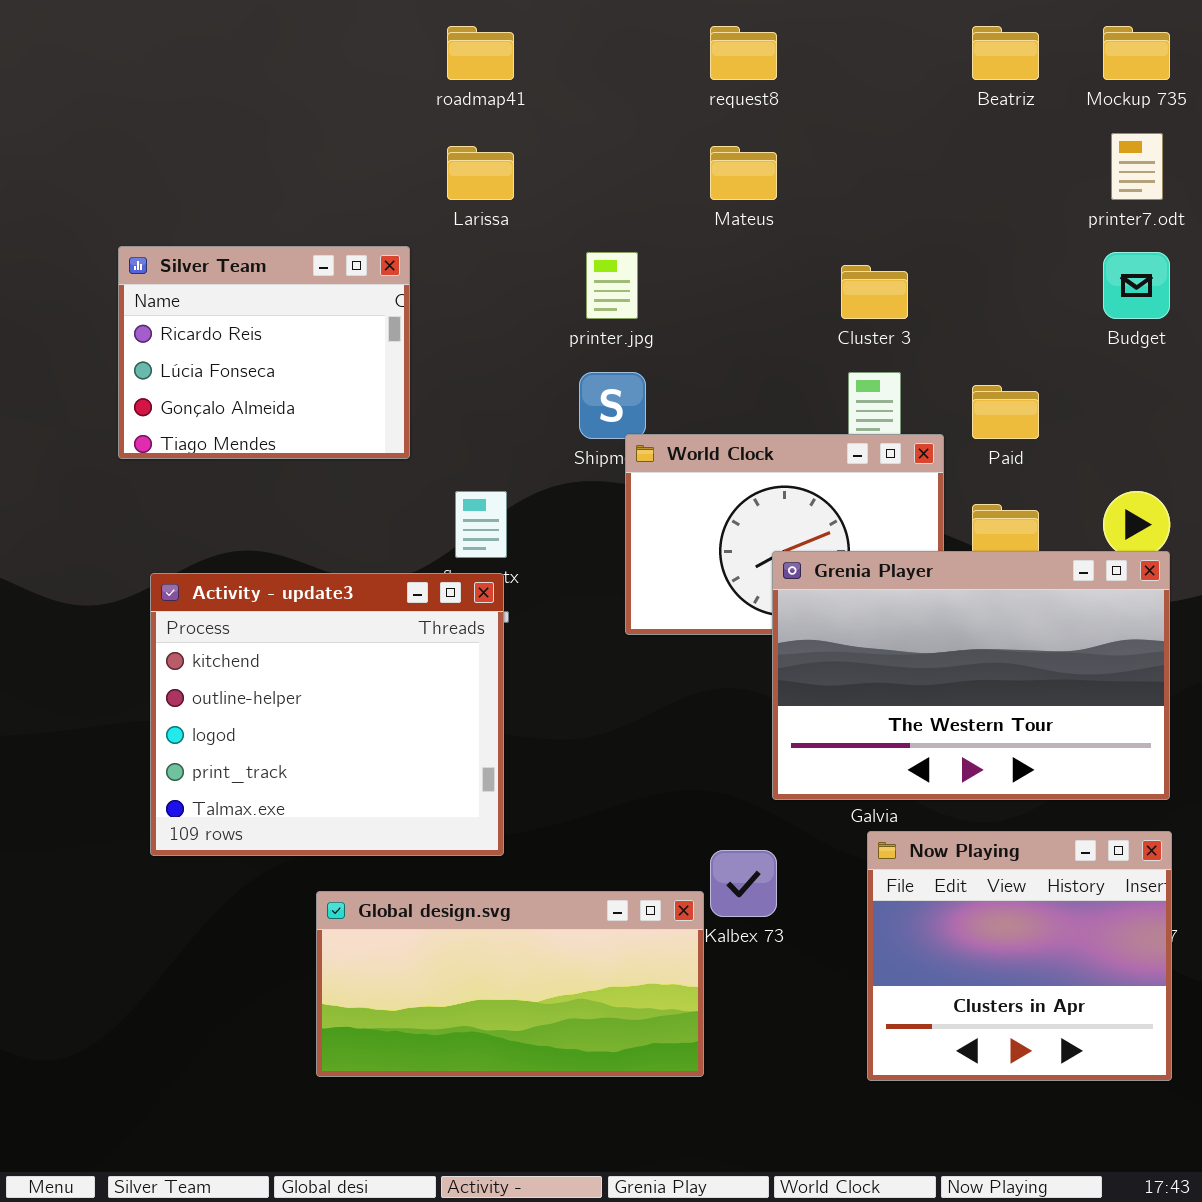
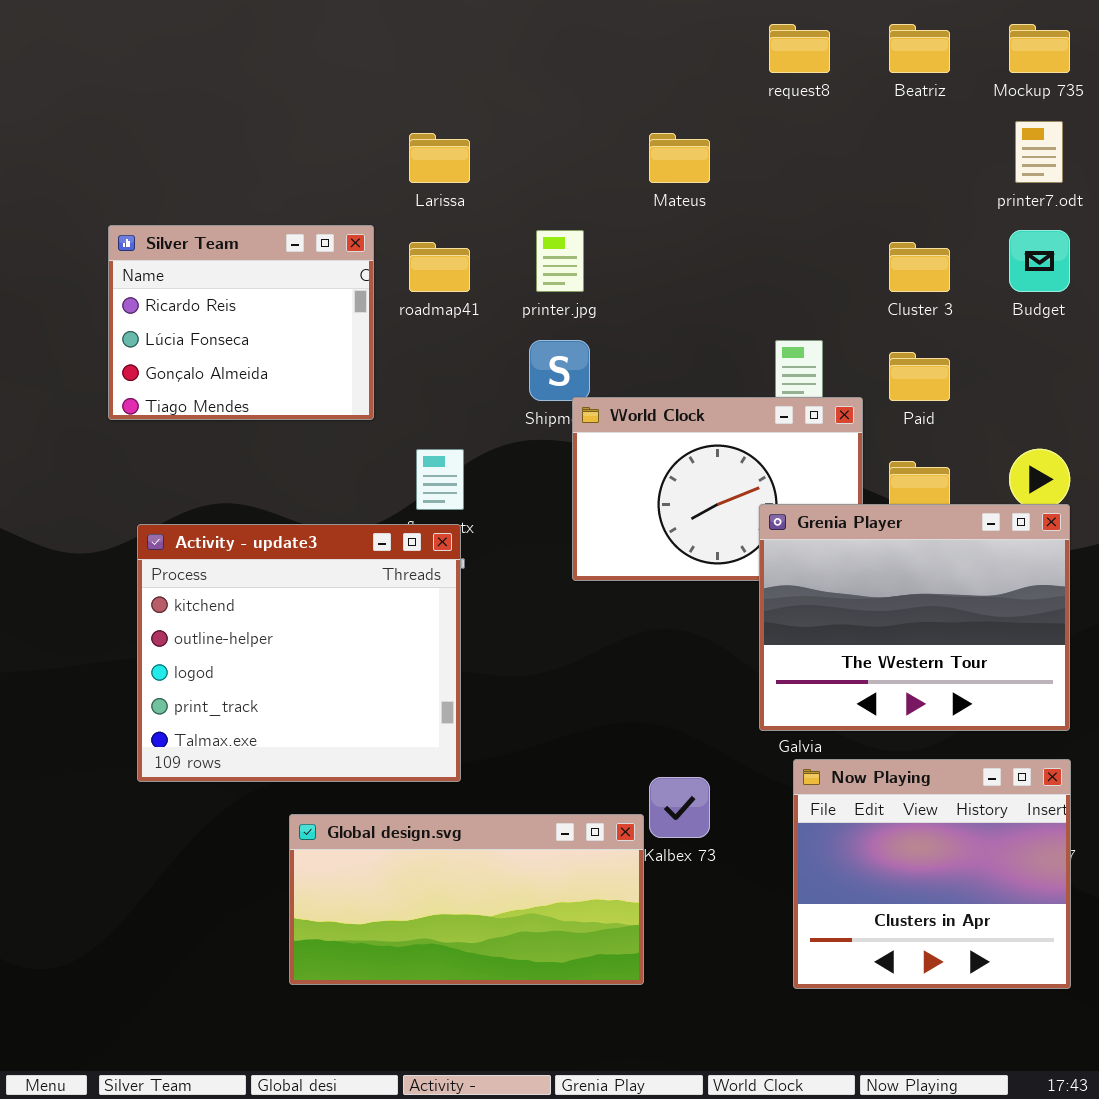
roadmap41: [447,26,514,80] -> [409,242,470,292], moved
request8: [710,26,777,80] -> [769,24,830,73], moved
Cluster 3: [841,265,908,319] -> [889,242,950,292], moved
Grenia Player: [772,551,1170,800] -> [759,504,1070,731], resized

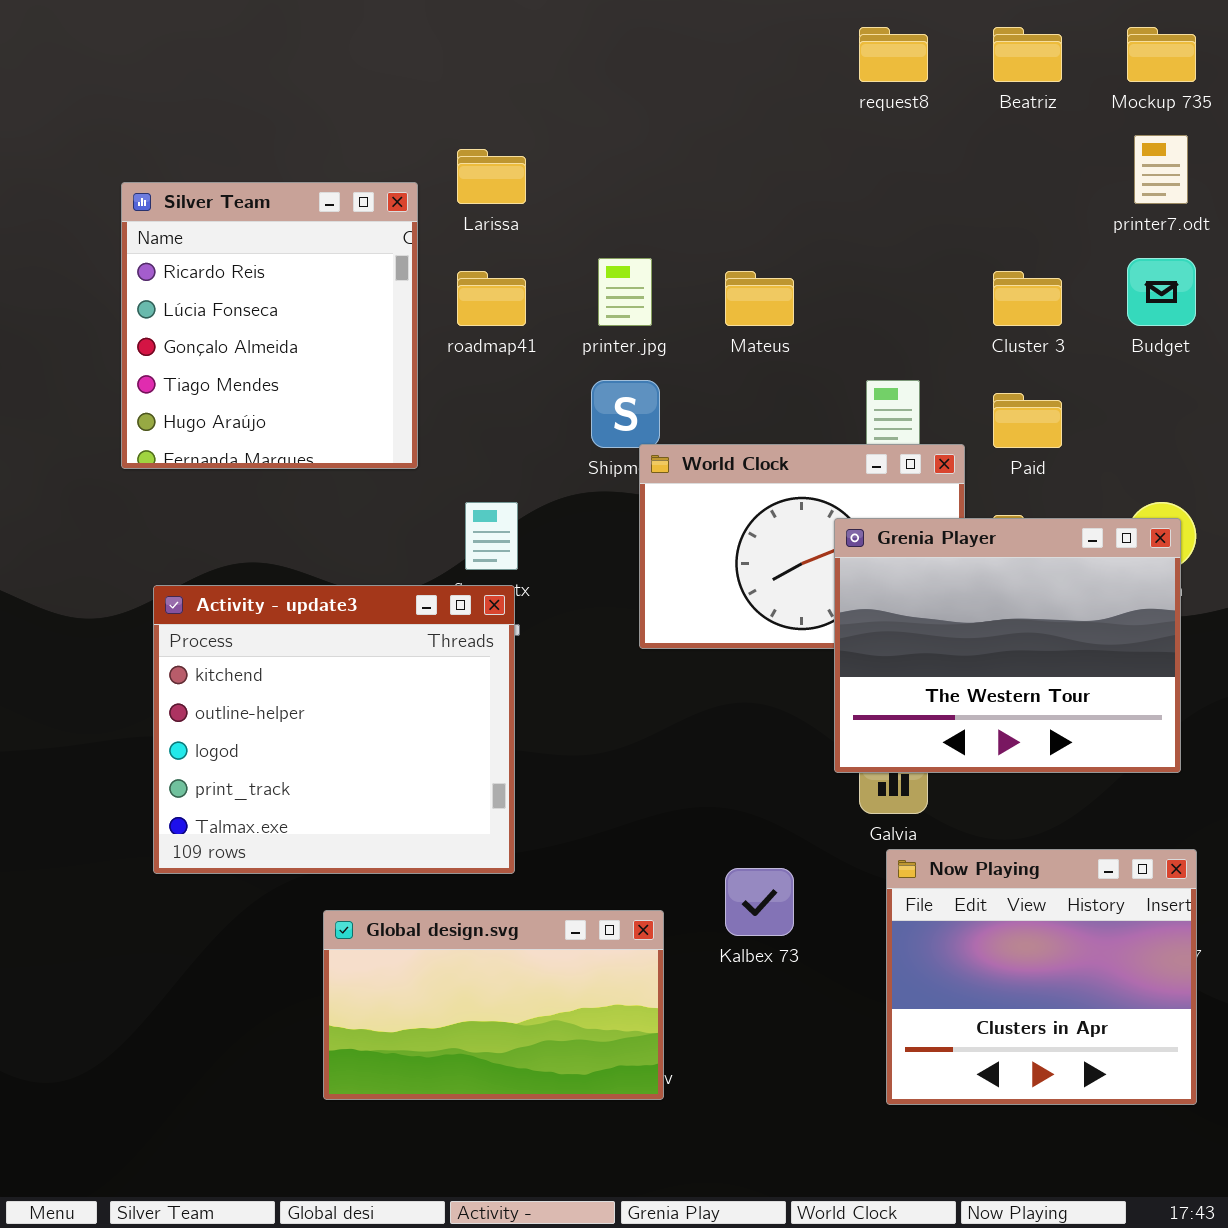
Mateus: [649,133,710,183] -> [725,271,794,326], moved
Silver Team: [108,225,374,420] -> [121,182,418,469], resized
Grenia Player: [759,504,1070,731] -> [834,518,1181,773], moved
Global design.svg: [289,814,644,985] -> [323,910,664,1100], resized

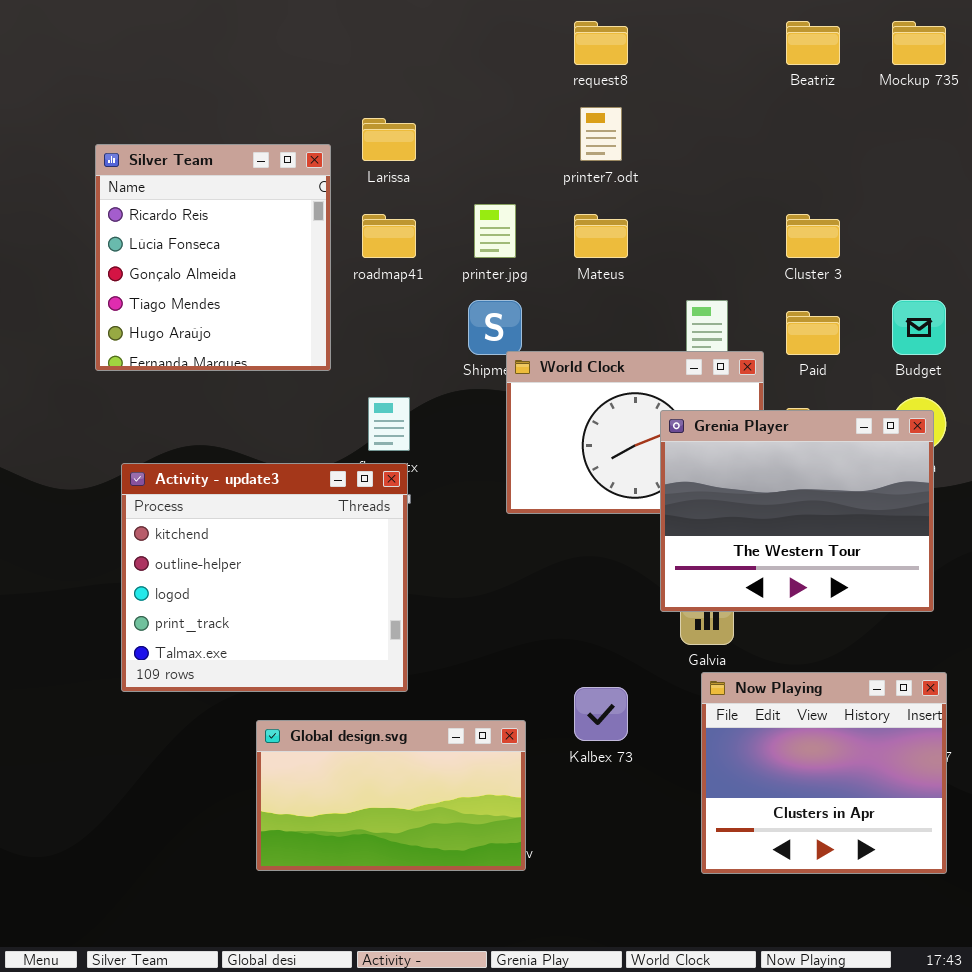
request8: [859,27,928,82] -> [574,21,628,65], moved
printer7.odt: [1134,135,1188,204] -> [580,107,622,161], moved
Budget: [1127,258,1196,326] -> [892,300,946,355], moved

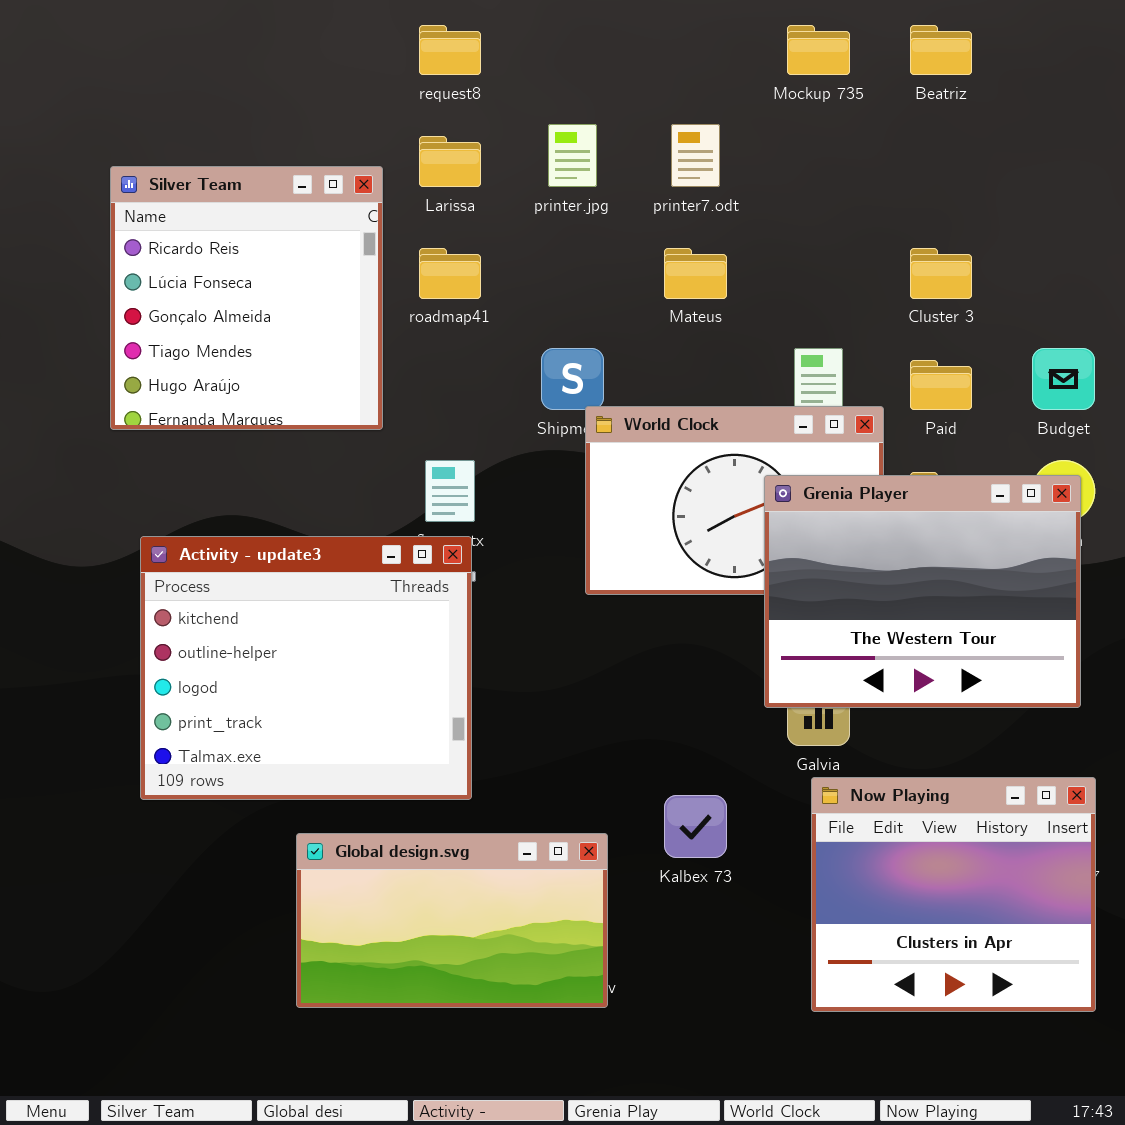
request8: [574,21,628,65] -> [419,25,481,75], moved
Mockup 735: [892,21,946,65] -> [787,25,850,75], moved
printer.jpg: [474,204,516,258] -> [548,124,597,187], moved

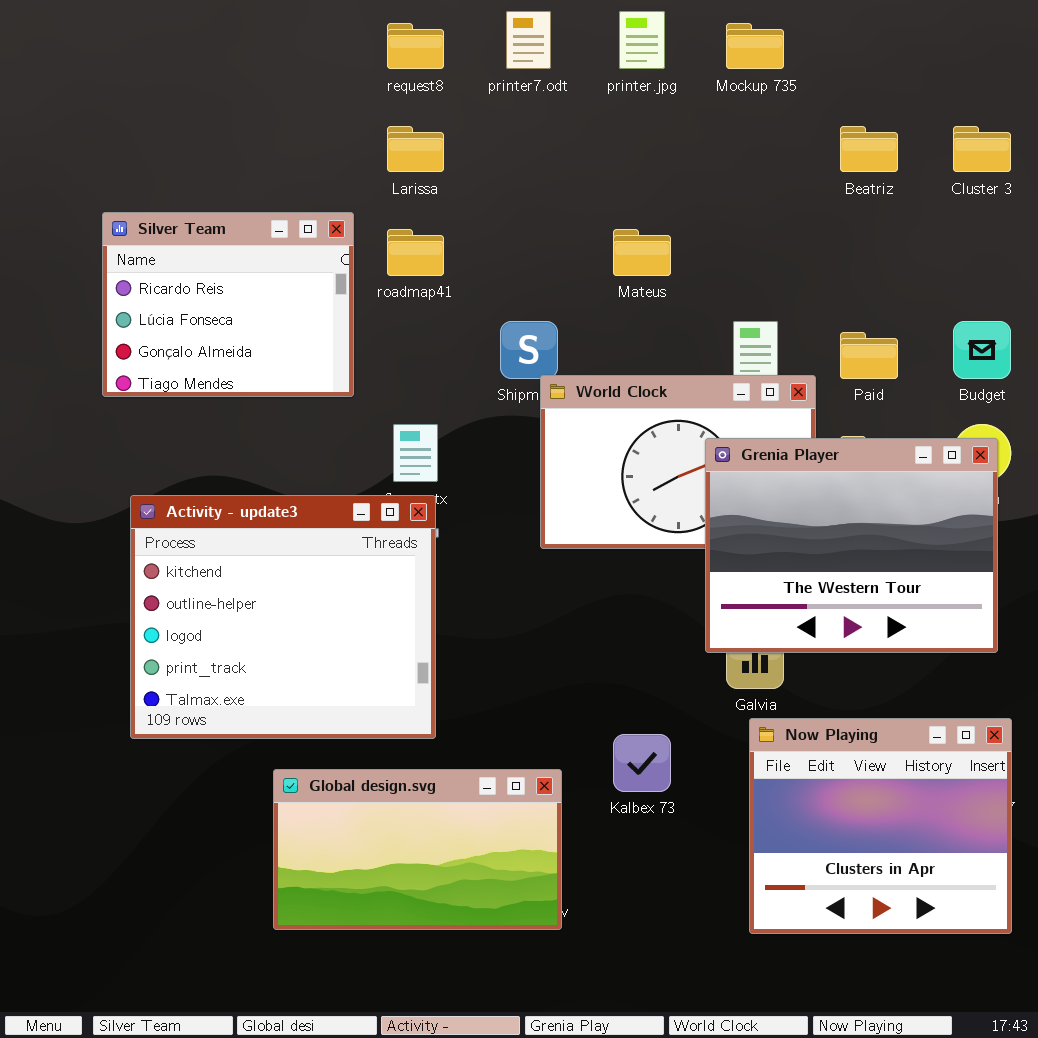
Beatriz: [910,25,972,75] -> [840,126,898,172], moved
printer.jpg: [548,124,597,187] -> [619,11,665,69], moved
printer7.odt: [671,124,720,187] -> [506,11,551,69], moved
Silver Team: [110,166,383,430] -> [102,212,354,397], resized
Cluster 3: [910,248,972,299] -> [953,126,1011,172], moved

